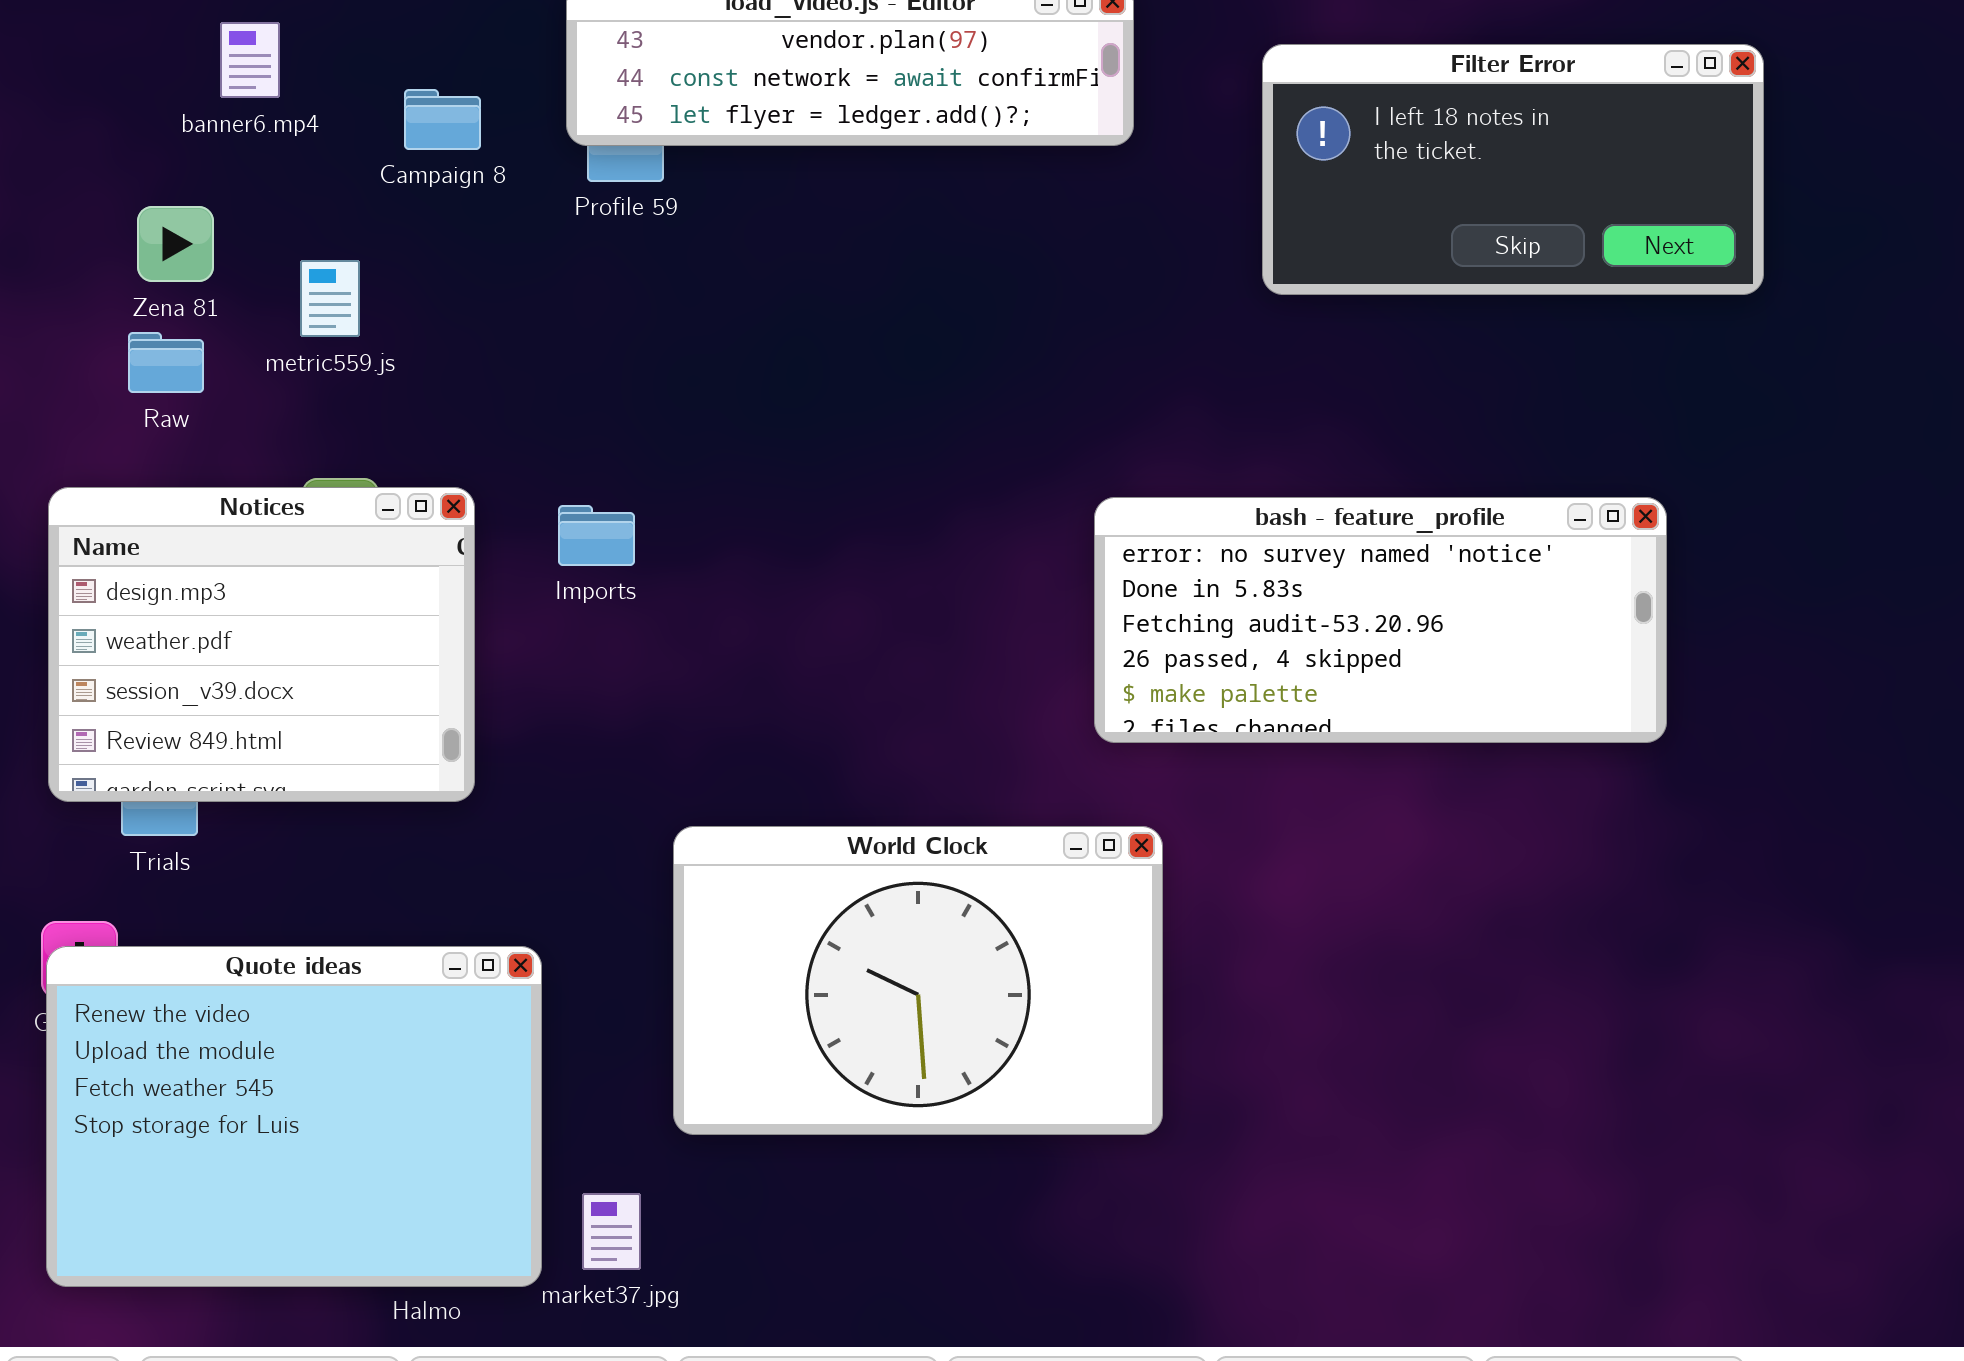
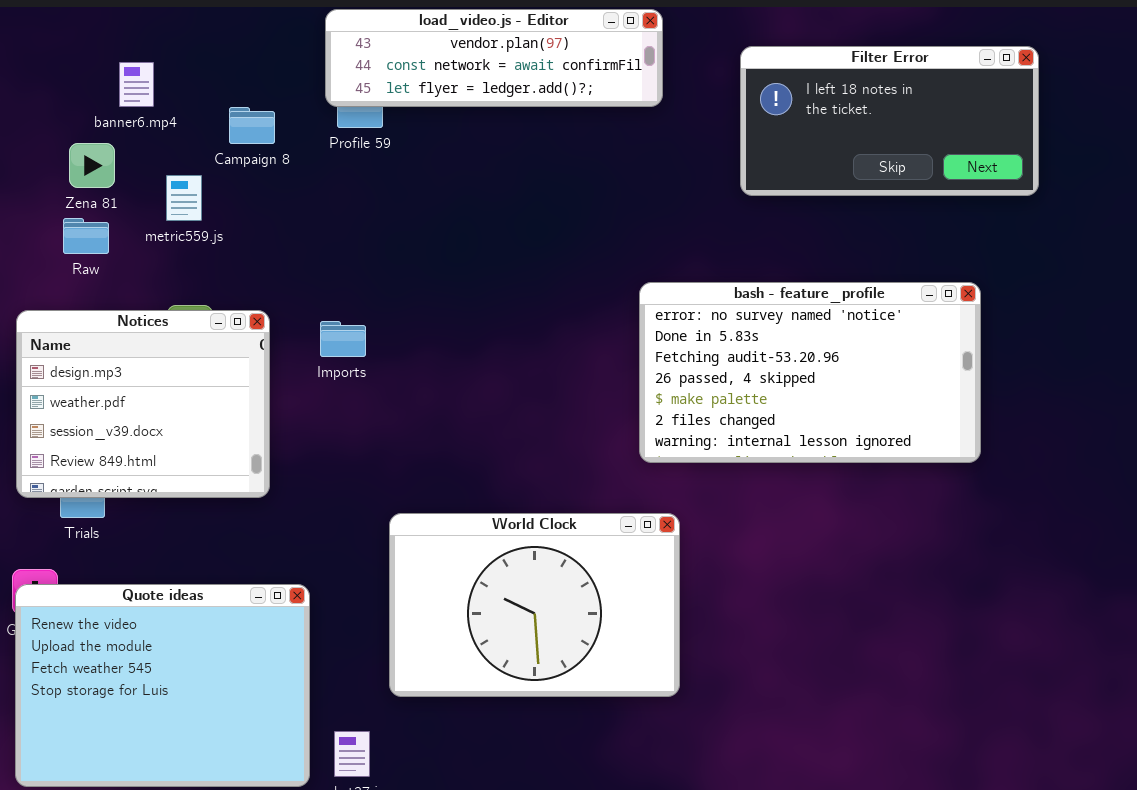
banner6.mp4: [220,22,280,98] -> [119,62,154,107], moved
Campaign 8: [404,89,481,150] -> [229,107,275,144], moved
bash - feature_profile: [1094,497,1667,743] -> [639,282,981,463], resized

